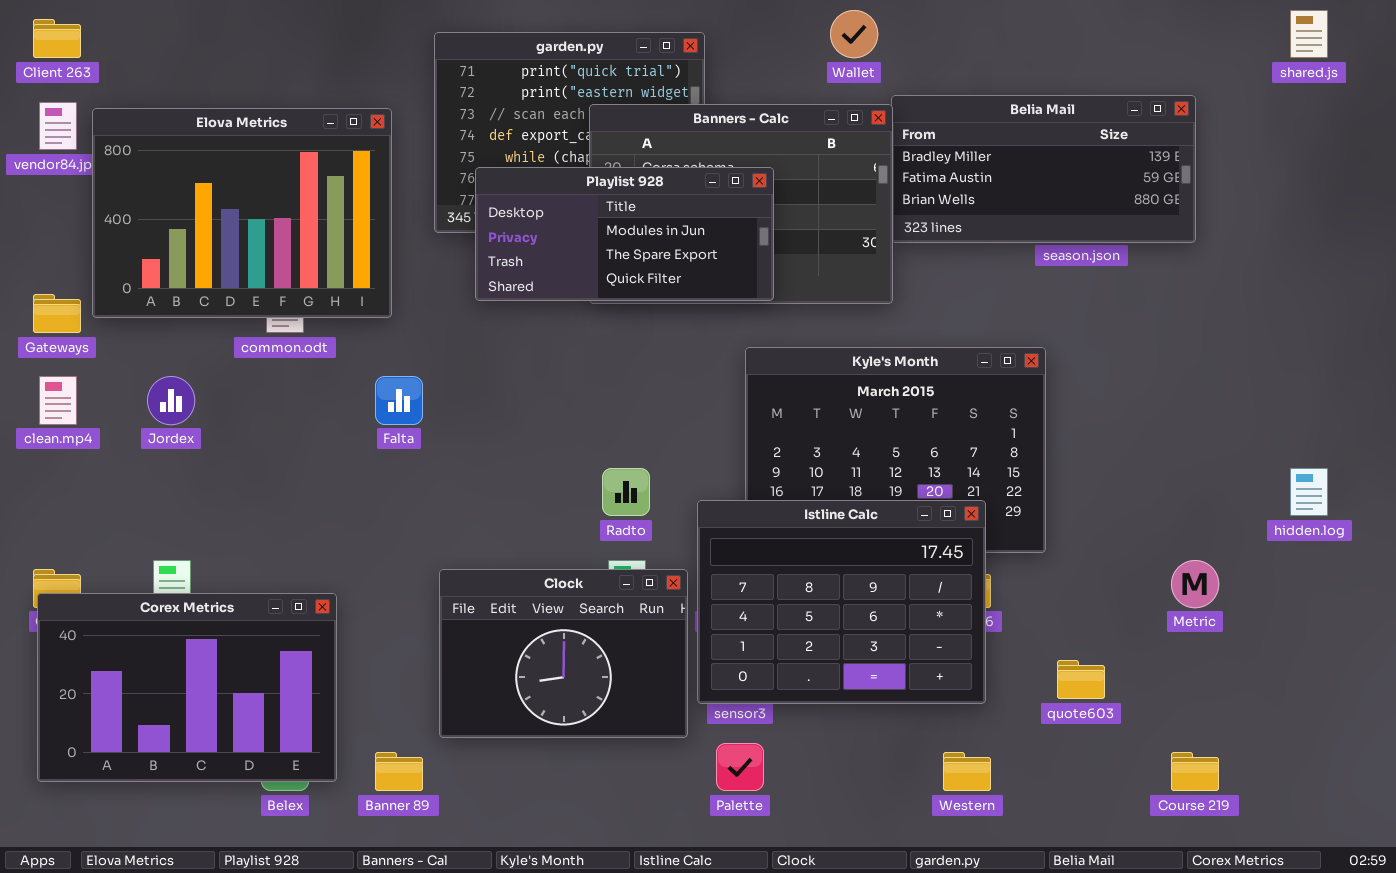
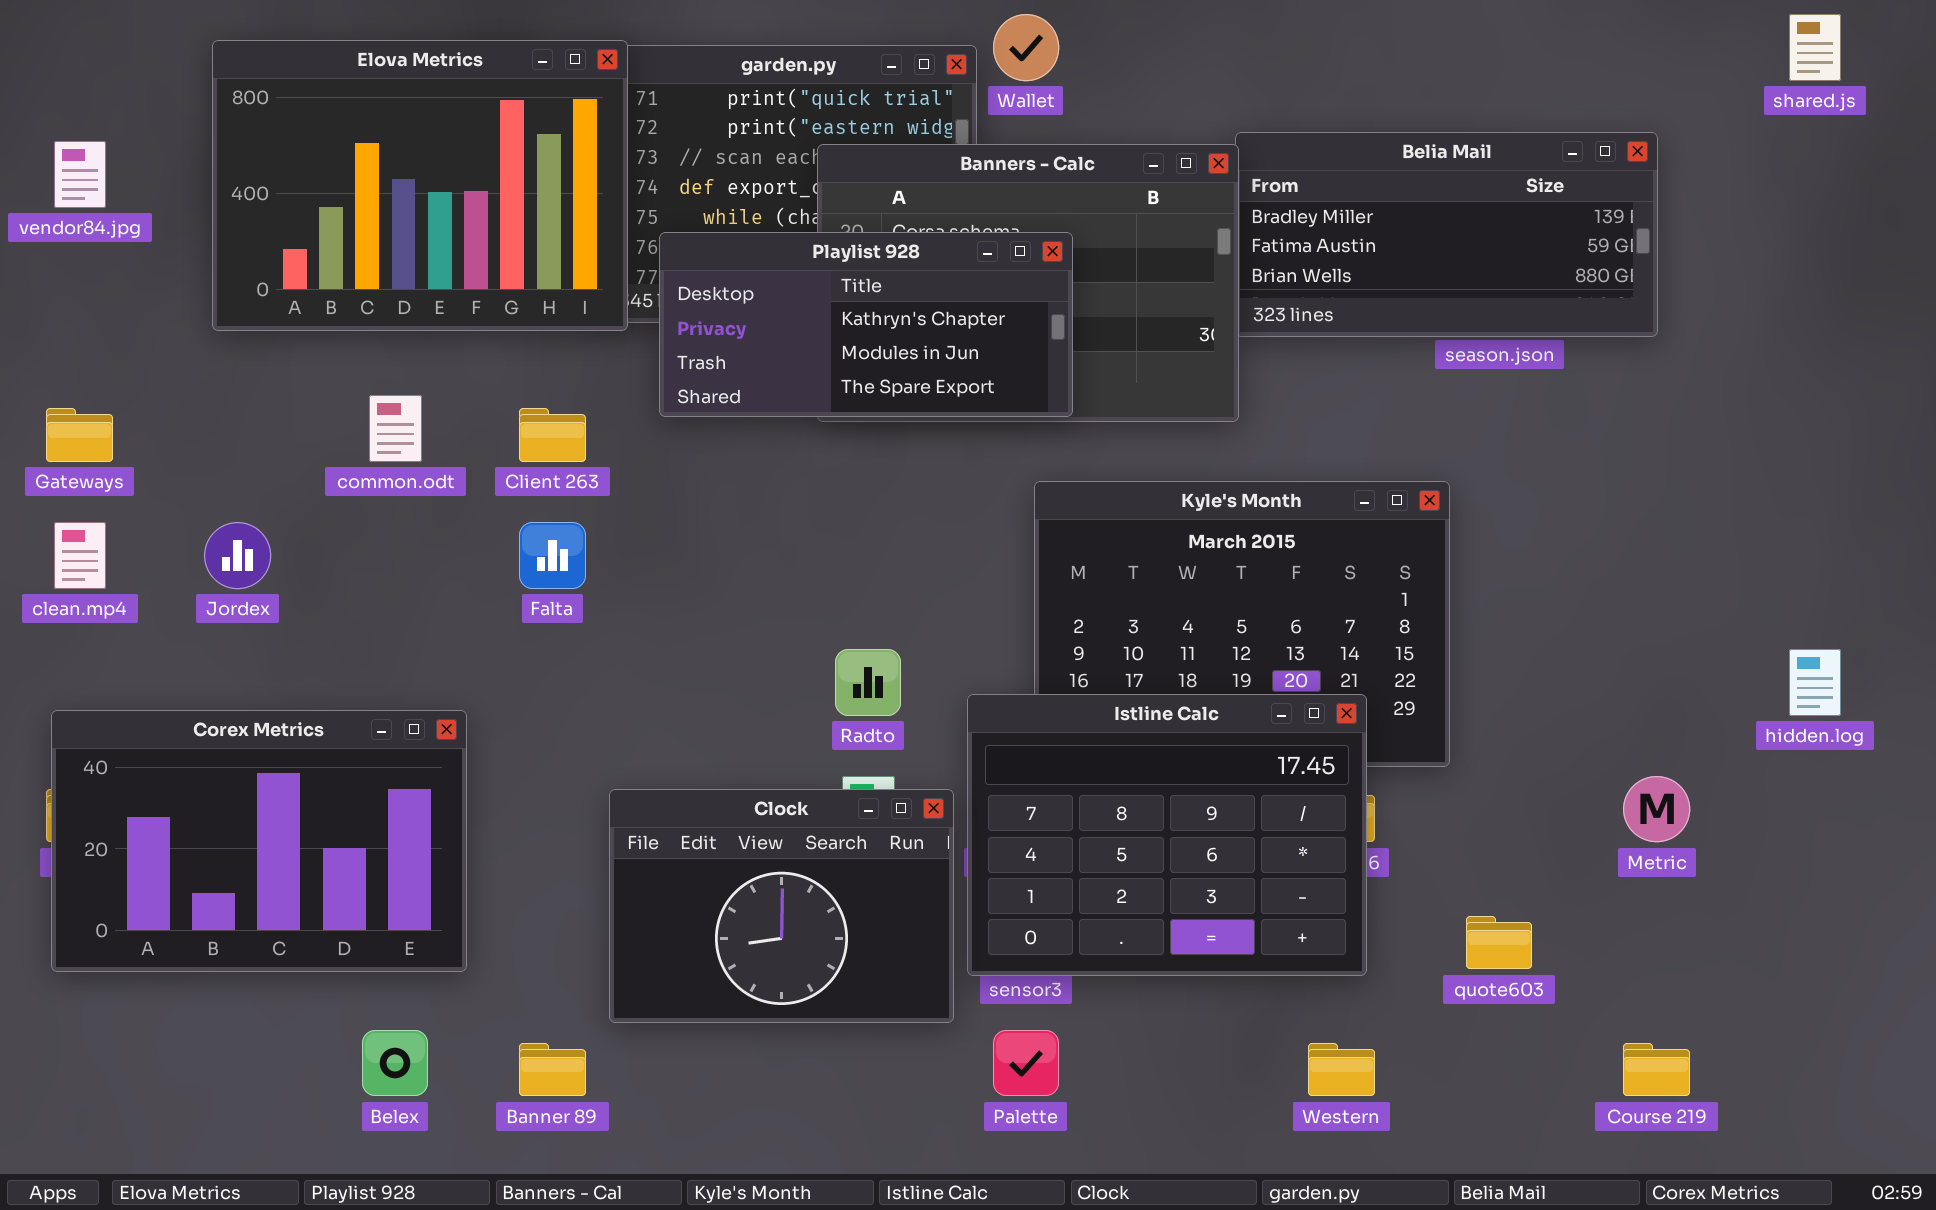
Wallet: [830,10,878,58] -> [993,14,1059,81], moved
Client 263: [33,19,81,58] -> [519,408,586,462], moved
Elova Metrics: [92,108,392,318] -> [212,40,628,331], moved
Playlist 928: [475,167,774,301] -> [659,232,1073,417], scrolled up 1 row
Corex Metrics: [37,593,337,782] -> [51,710,467,972], moved

